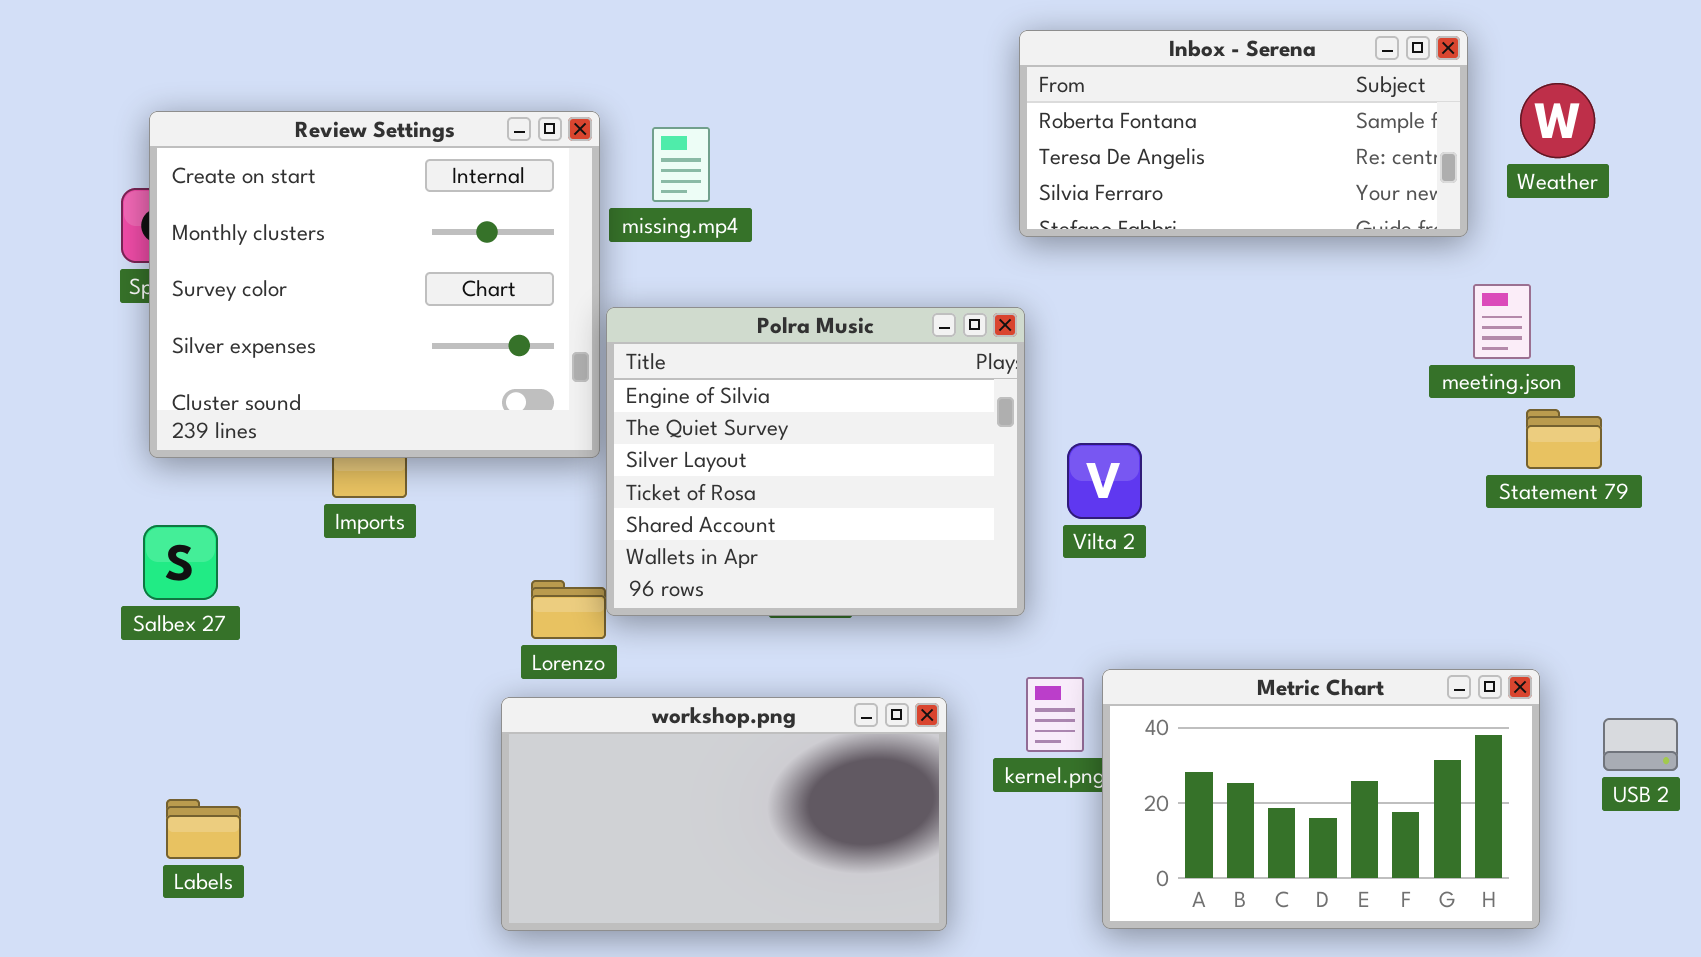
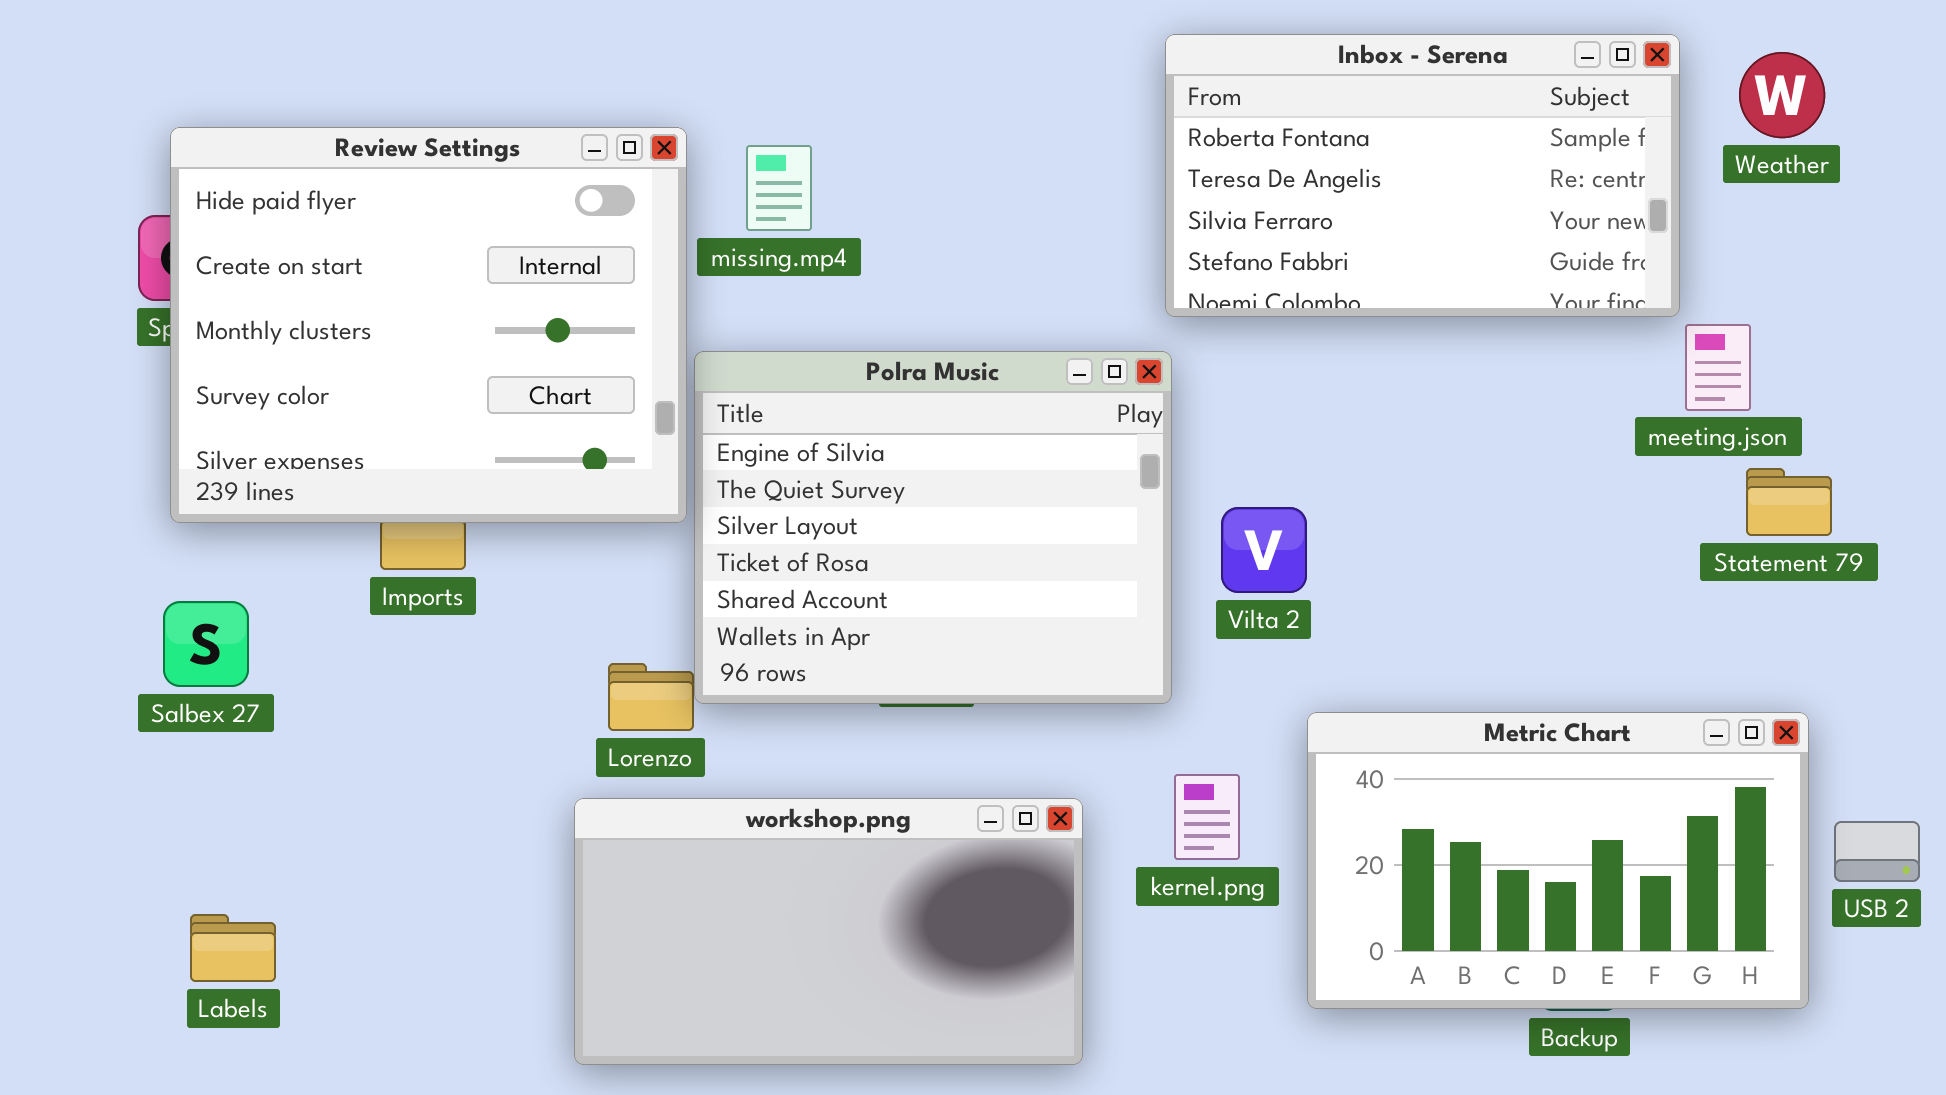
Inbox - Serena: [1019,30,1468,237] -> [1165,34,1680,317], resized
Weather: [1520,83,1595,158] -> [1739,52,1825,138], moved
Review Settings: [149,111,600,458] -> [170,127,687,523], scrolled up 1 row
Metric Chart: [1102,669,1540,929] -> [1307,712,1809,1009], moved

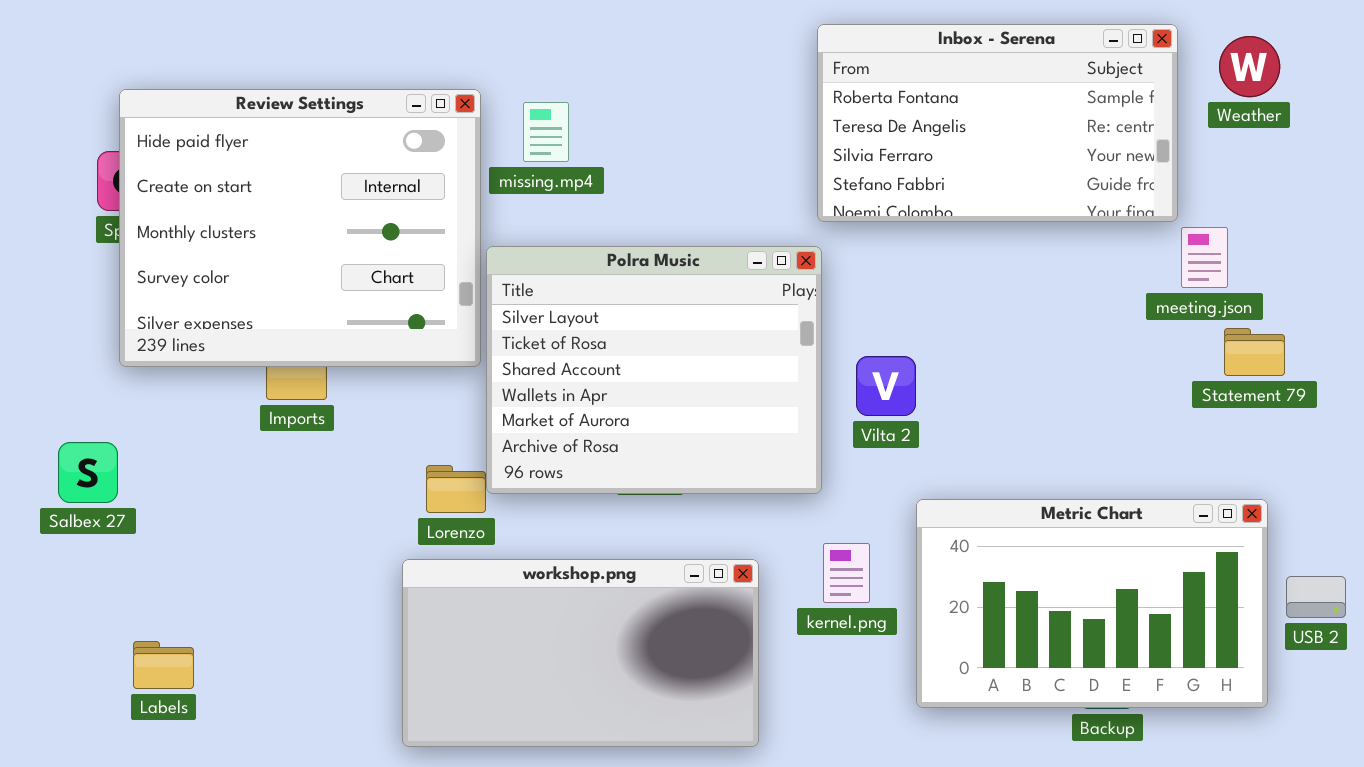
Polra Music: [694,351,1172,704] -> [486,246,822,494], scrolled down 2 rows
Salbex 27: [163,601,249,687] -> [58,442,118,503], moved

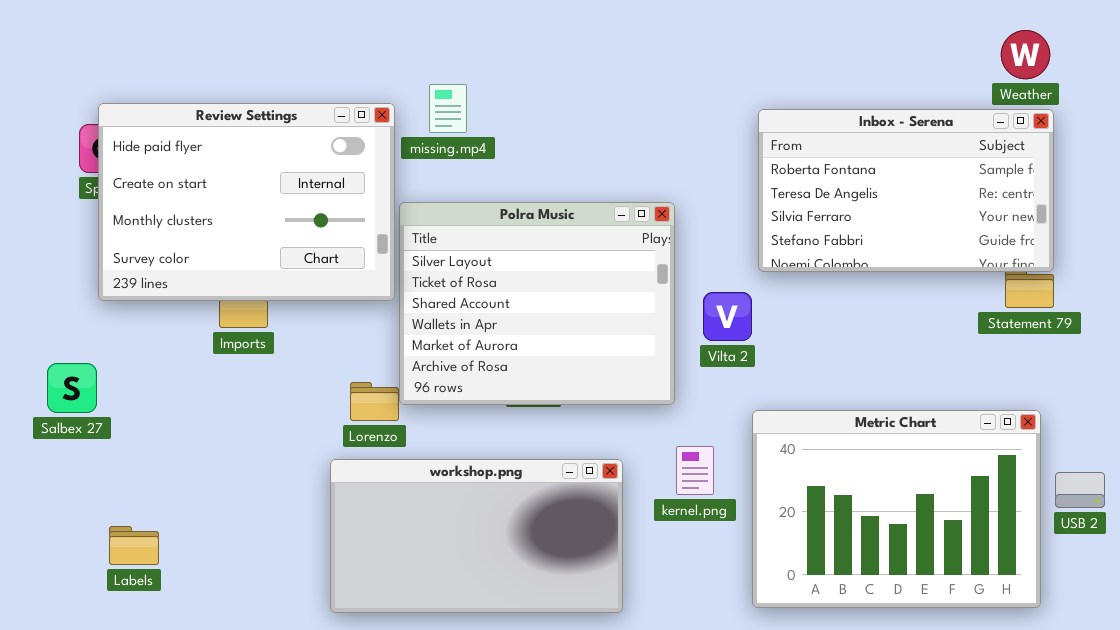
Inbox - Serena: [817,24,1178,222] -> [758,109,1054,272], moved
Review Settings: [119,89,481,367] -> [98,103,395,301], resized
Metric Chart: [916,499,1268,708] -> [752,410,1041,608], resized

